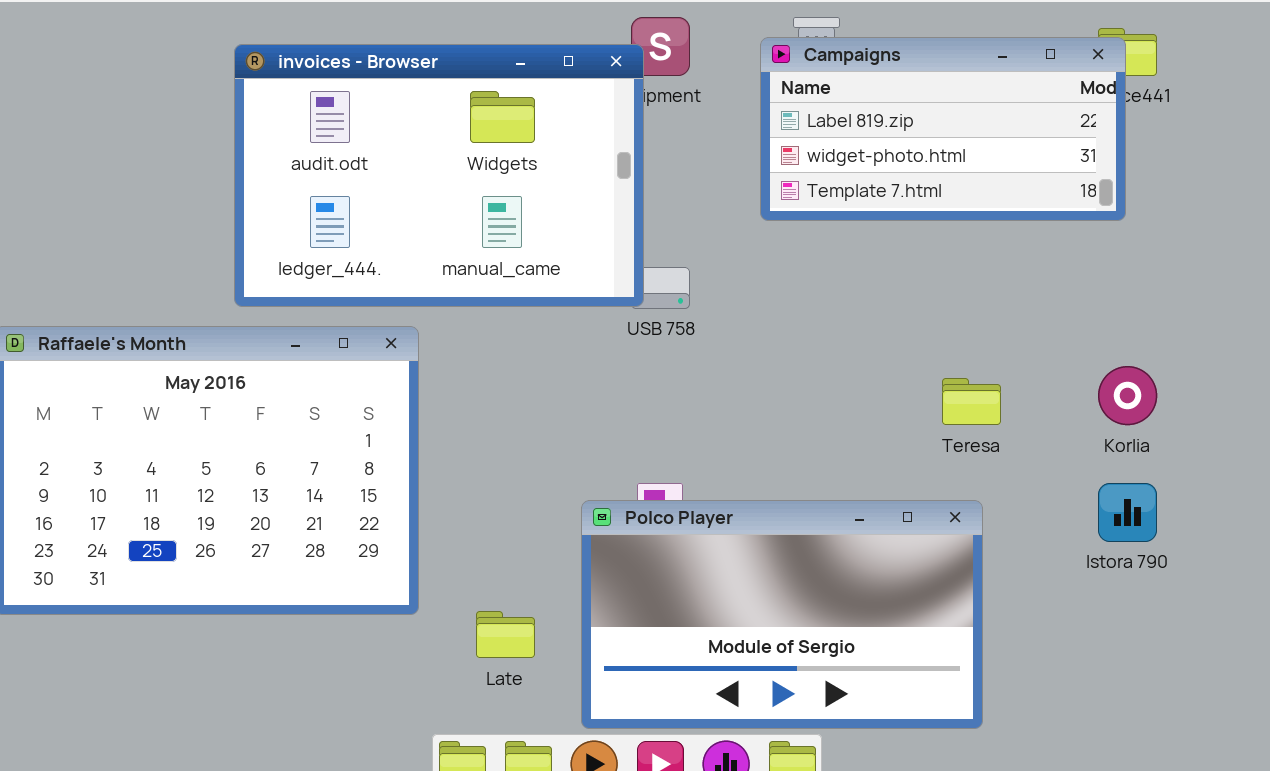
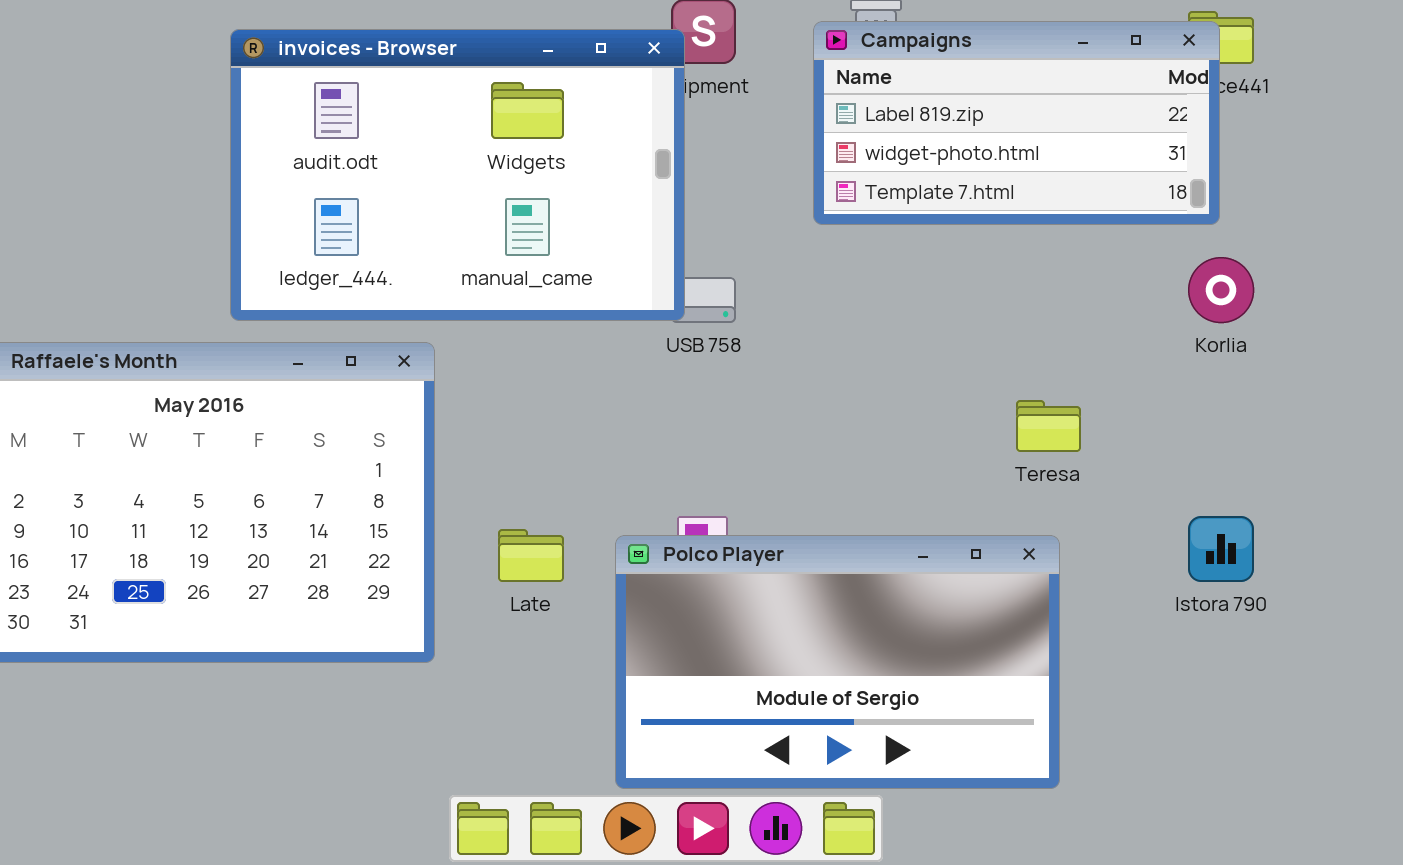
Korlia: [1098,366,1157,425] -> [1188,257,1254,323], moved
Late: [476,611,535,658] -> [498,529,564,582], moved

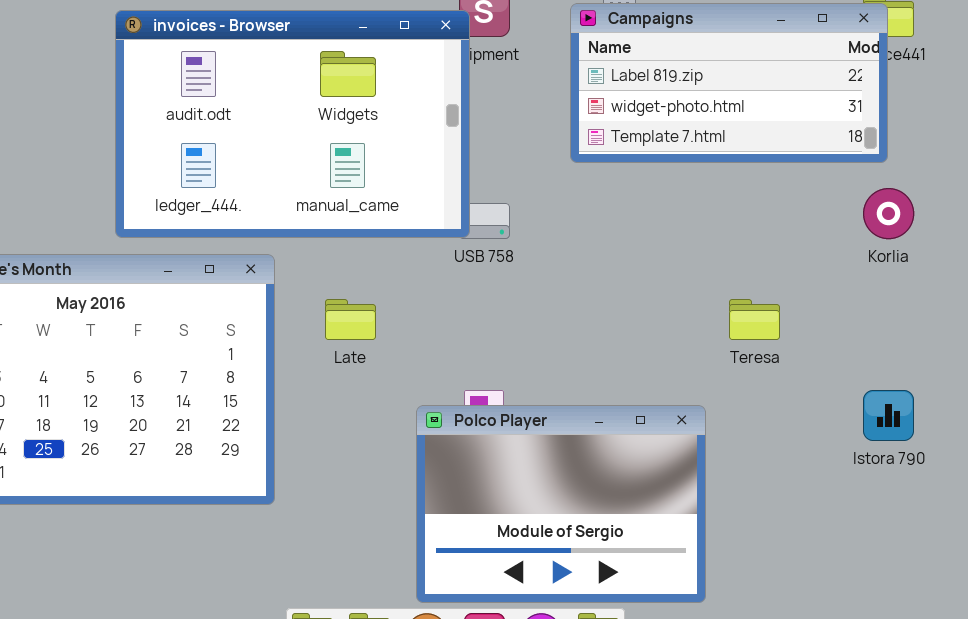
Late: [498,529,564,582] -> [325,299,376,340], moved
Polco Player: [615,535,1060,789] -> [416,405,706,603], resized

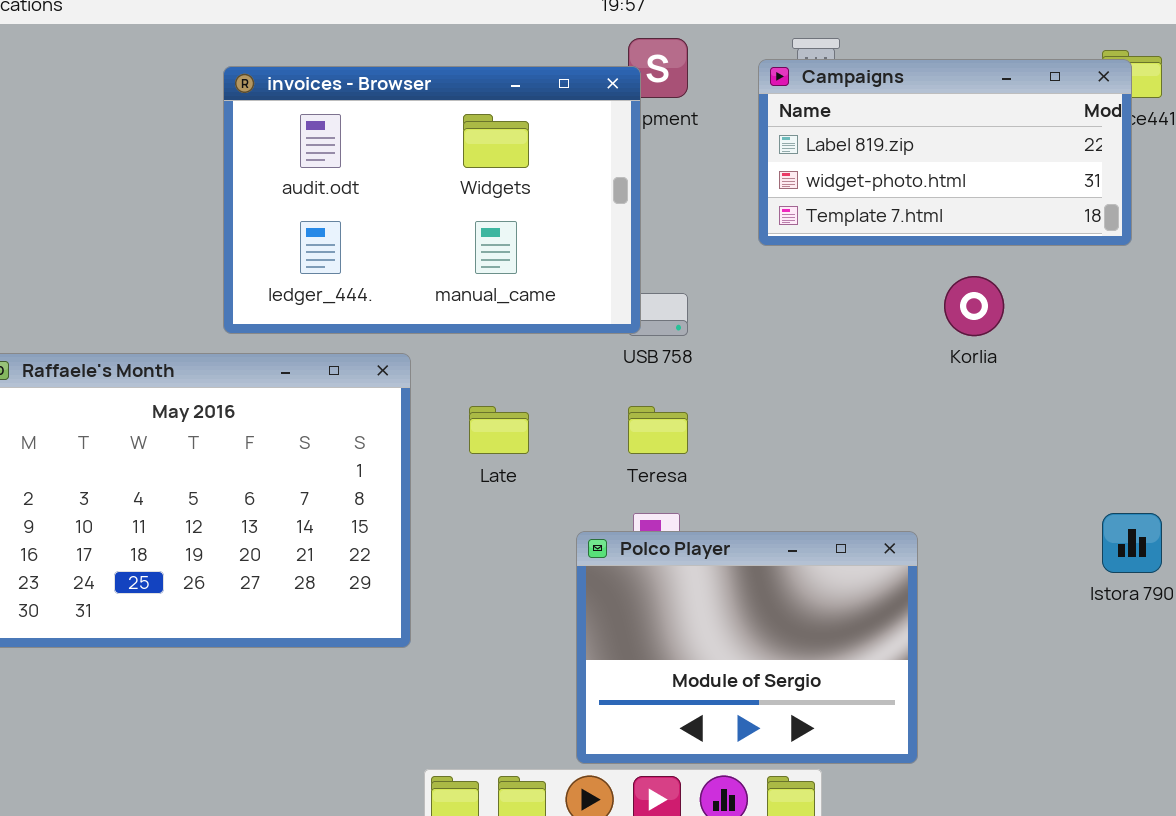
Korlia: [863,188,914,239] -> [944,276,1004,336], moved
Teresa: [729,299,780,340] -> [628,406,688,454], moved

